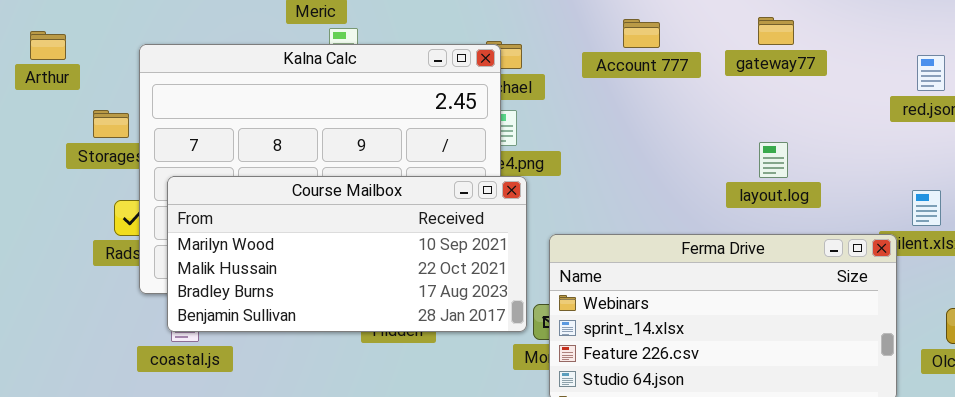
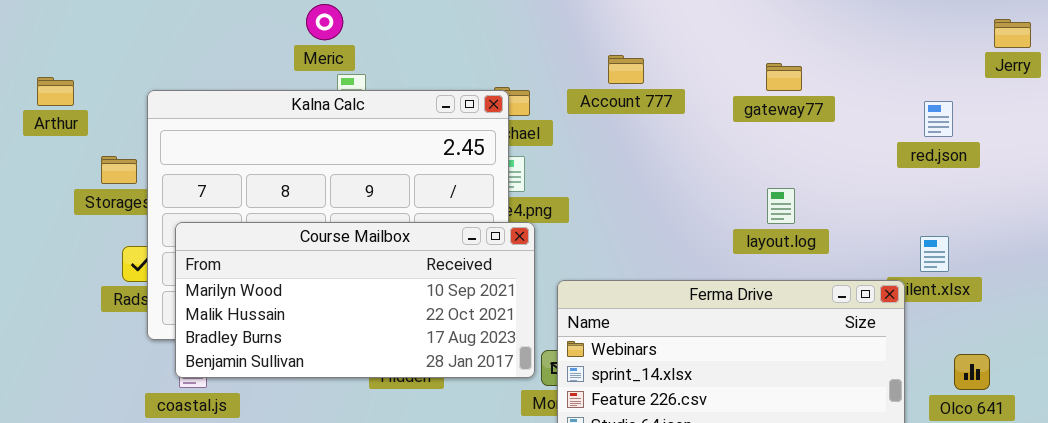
Account 777: [623,19,660,48] -> [608,55,644,84], moved

